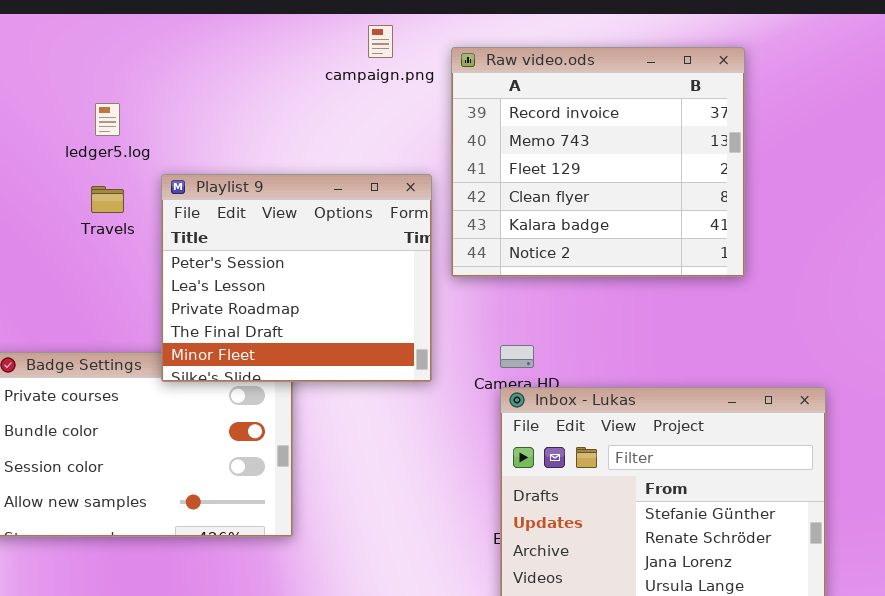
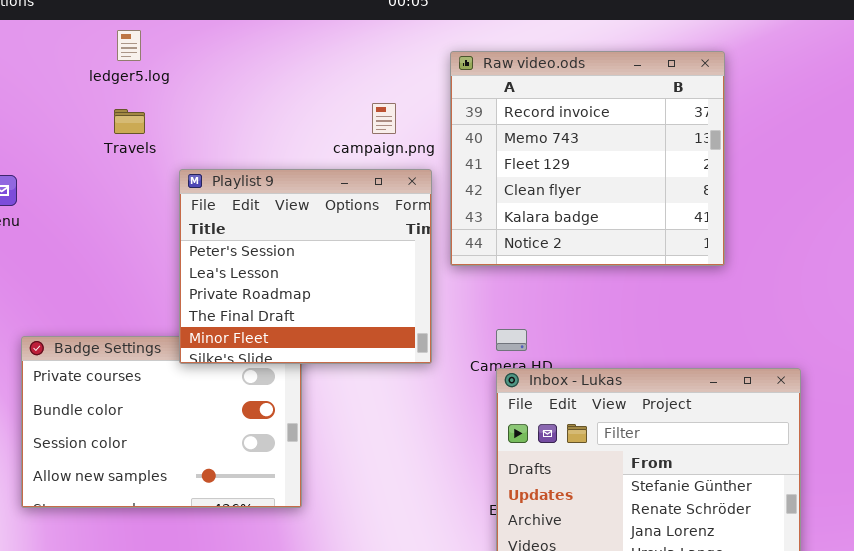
campaign.png: [368,25,393,58] -> [372,103,396,134], moved
ledger5.log: [95,103,120,136] -> [117,30,141,61], moved
Travels: [91,186,124,213] -> [114,109,145,134], moved

